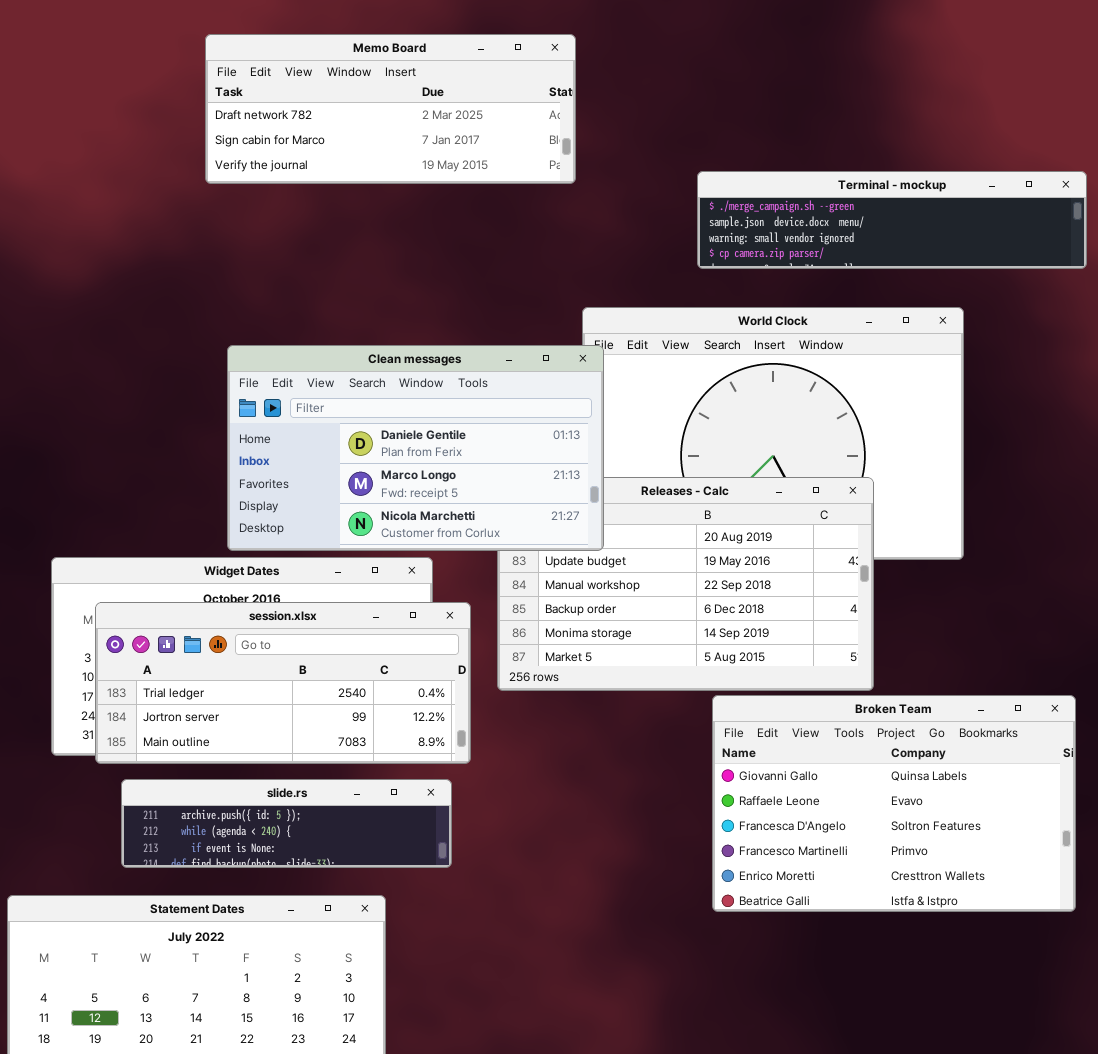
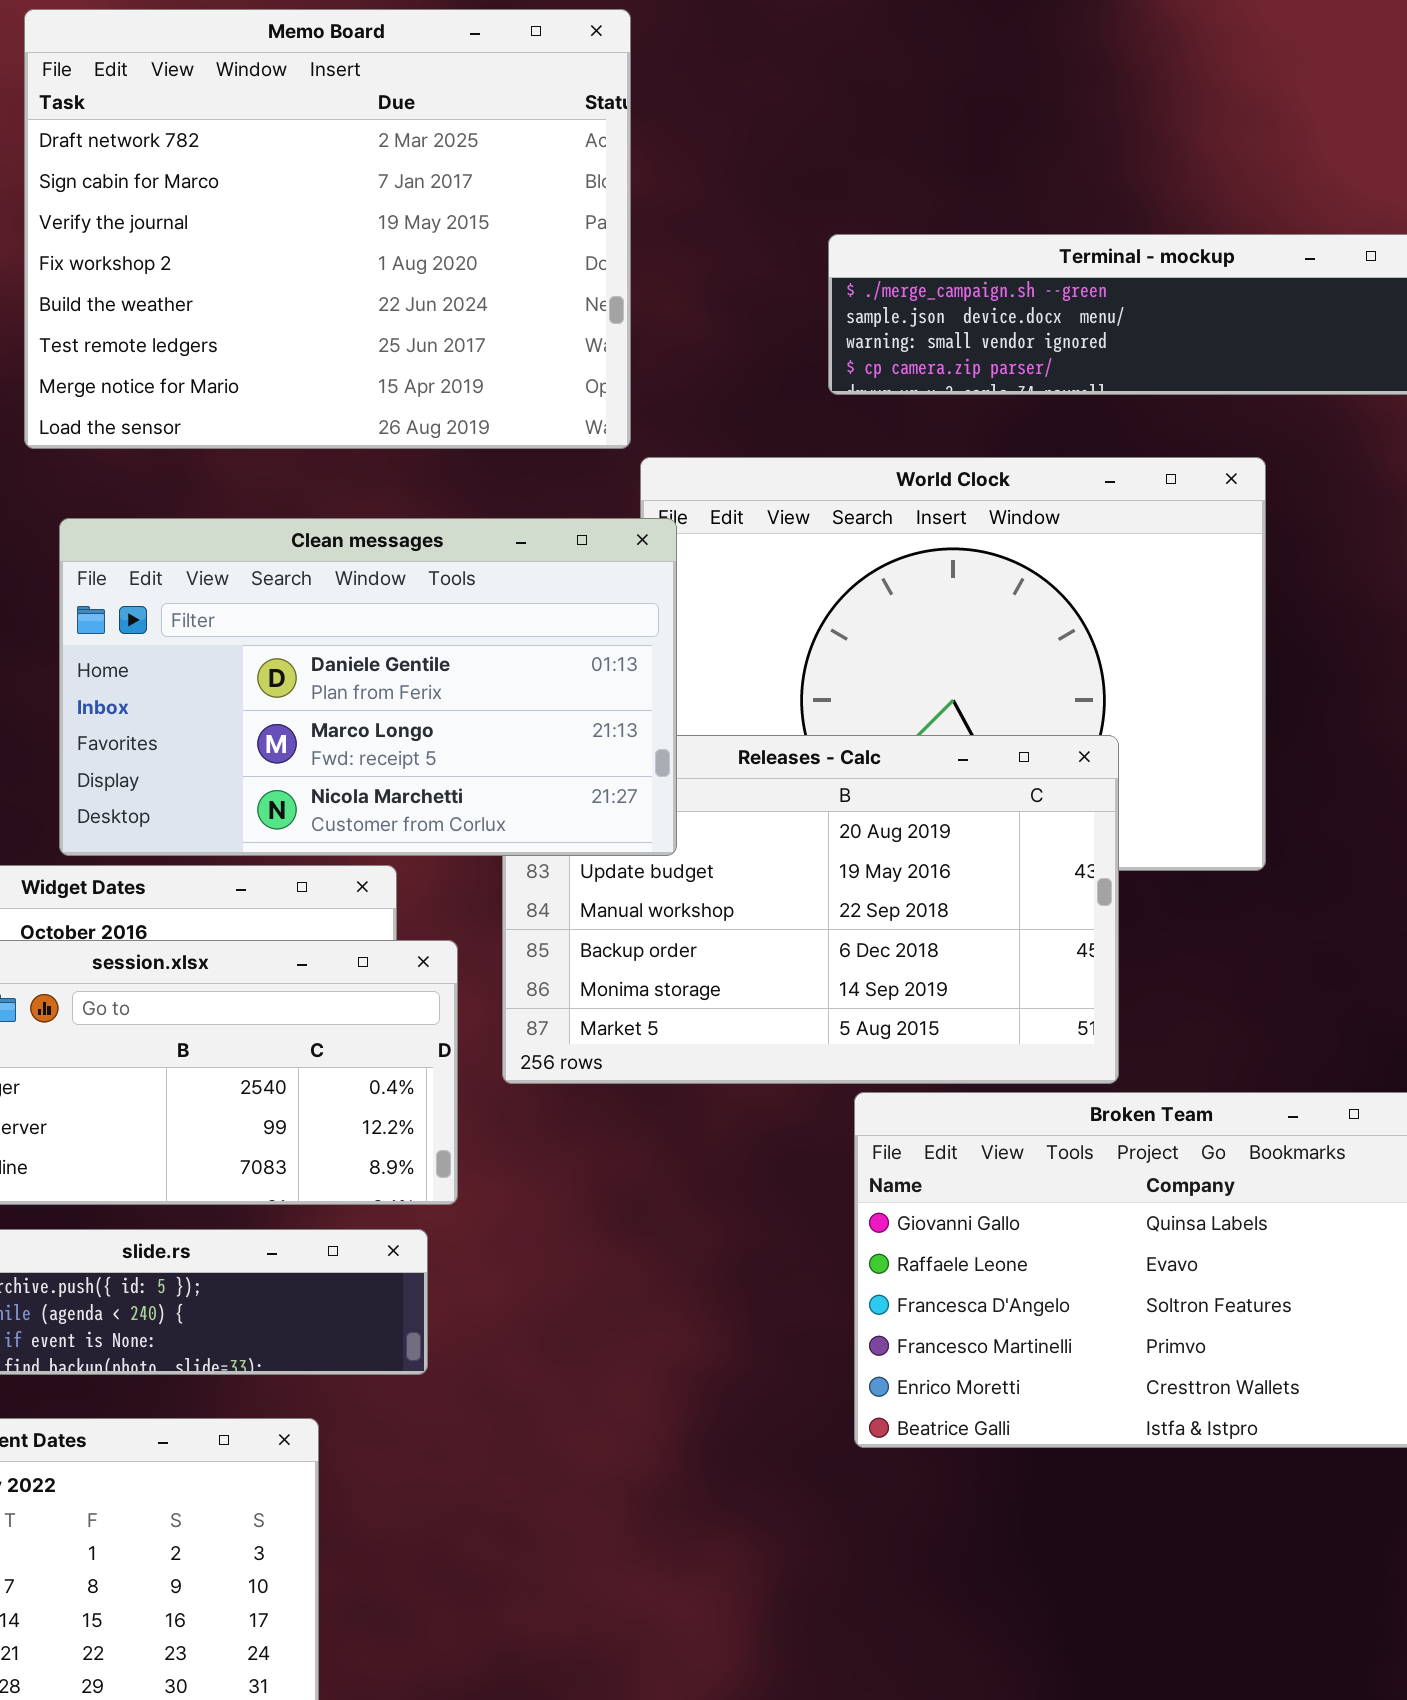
Memo Board: [205,34,576,184] -> [24,9,631,449], resized

